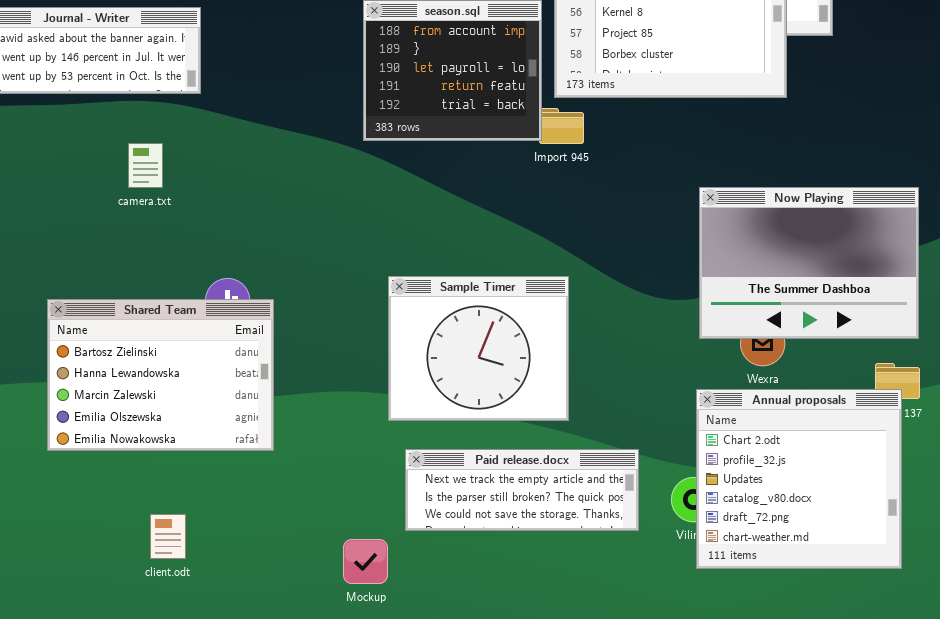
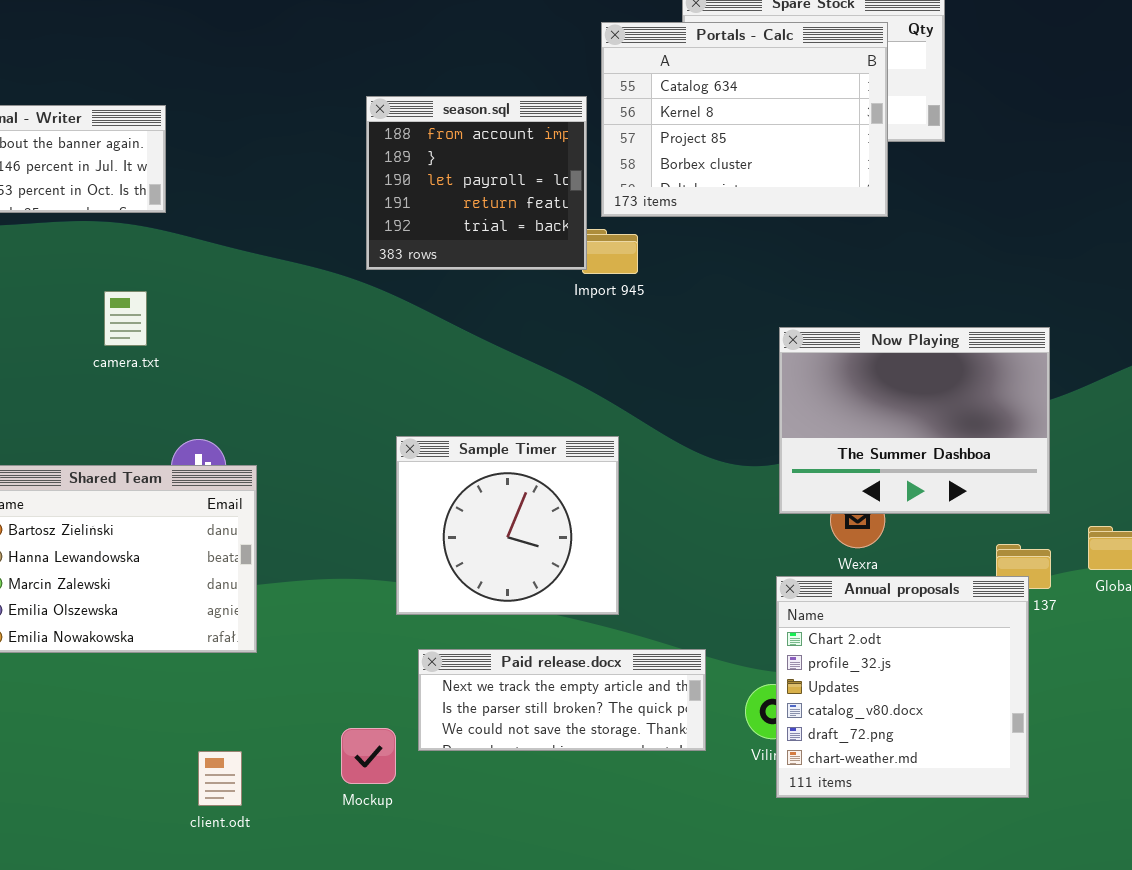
camera.txt: [128,143,163,188] -> [104,291,147,346], moved
client.odt: [150,514,186,559] -> [198,751,242,806], moved
Mockup: [343,539,388,584] -> [341,728,396,784], moved

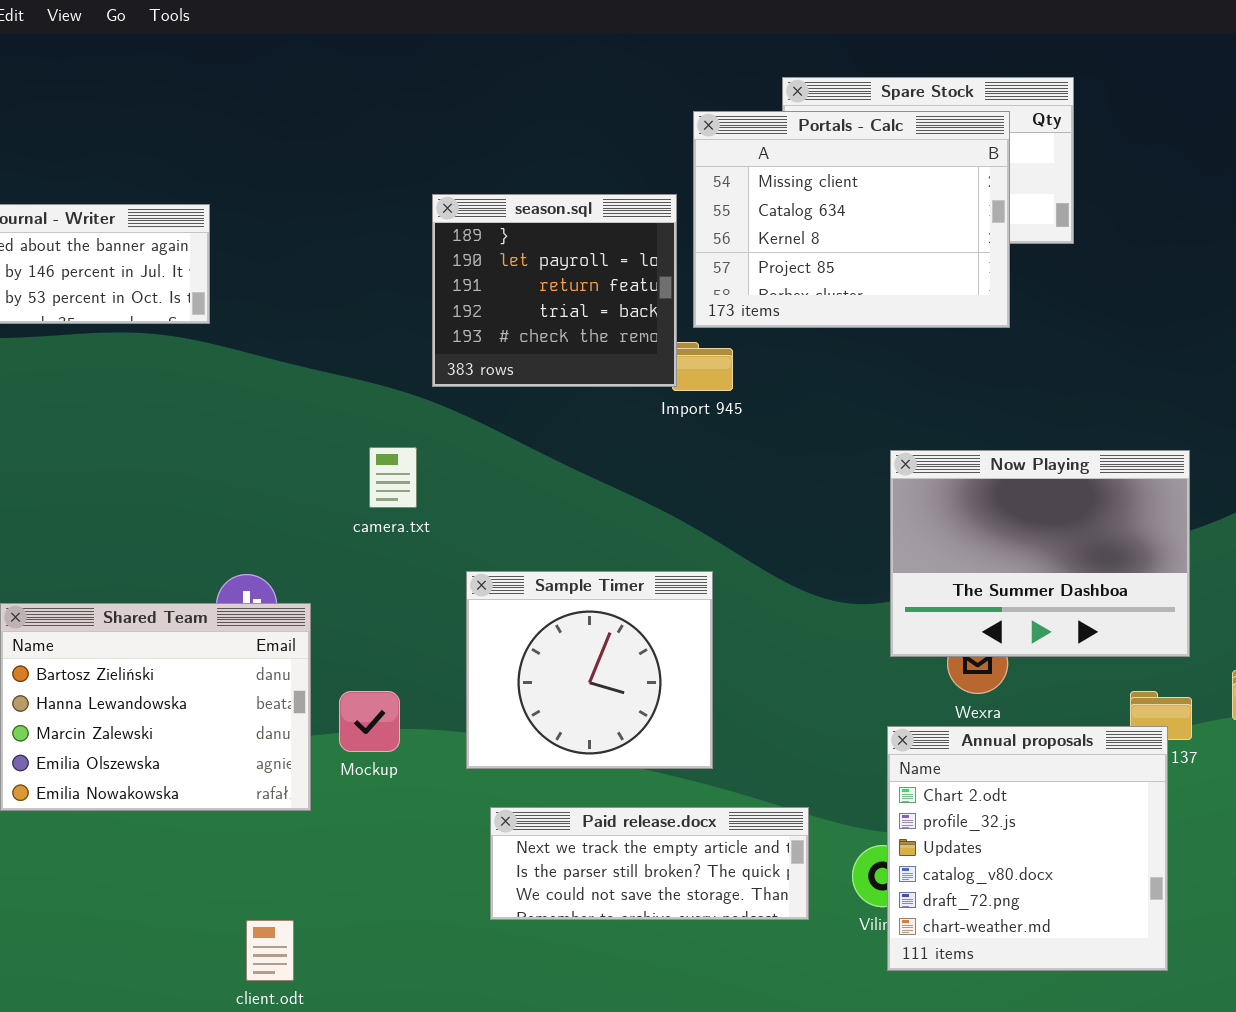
Portals - Calc: [601,22,888,217] -> [693,111,1010,328], scrolled up 1 row
season.sql: [366,96,587,270] -> [432,194,677,387], scrolled down 1 row
camera.txt: [104,291,147,346] -> [369,447,417,508], moved
Mockup: [341,728,396,784] -> [339,691,400,752], moved

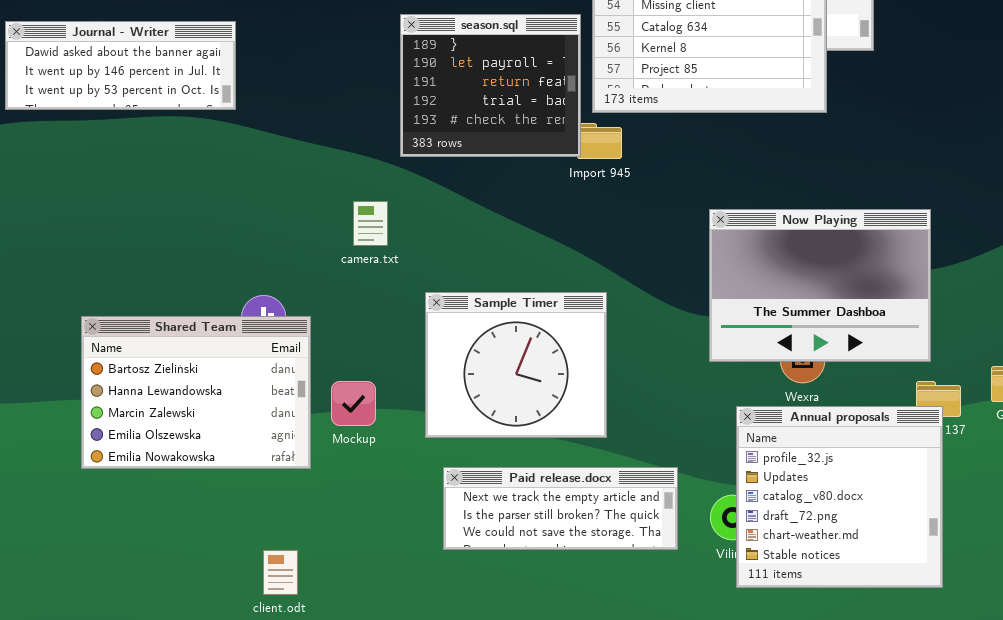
Now Playing: [890,450,1190,657] -> [709,209,931,362], moved
Annual proposals: [887,726,1168,971] -> [736,406,943,588], scrolled down 1 row

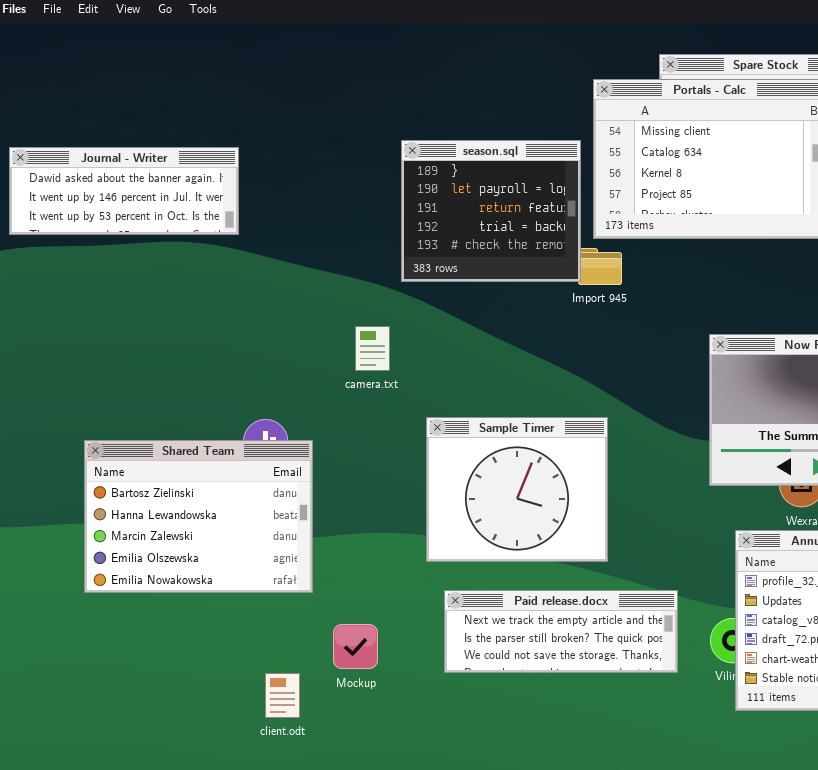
Mockup: [331,381,376,426] -> [333,624,378,669], moved

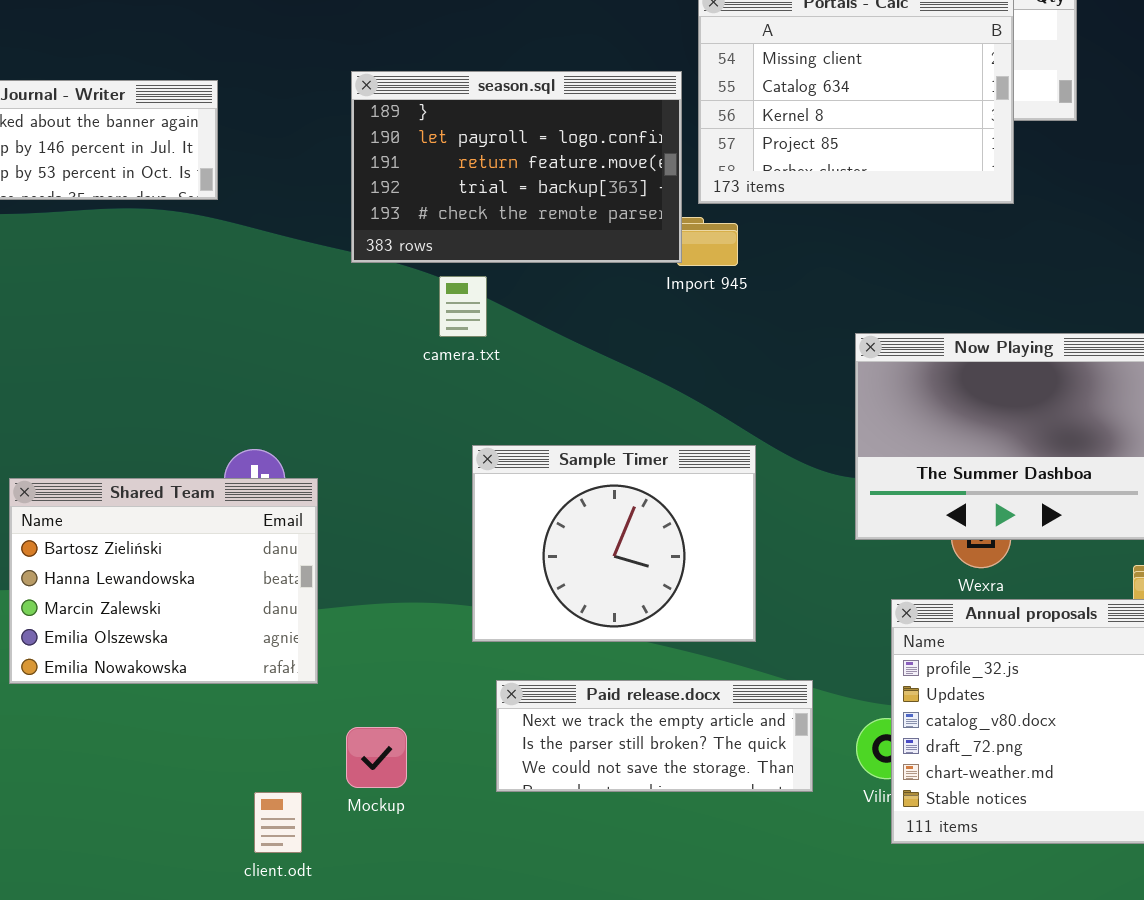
season.sql: [401,140,581,282] -> [351,71,682,263], resized
camera.txt: [355,326,390,371] -> [439,276,487,337], moved
Sample Timer: [426,417,608,562] -> [472,445,756,642], resized

